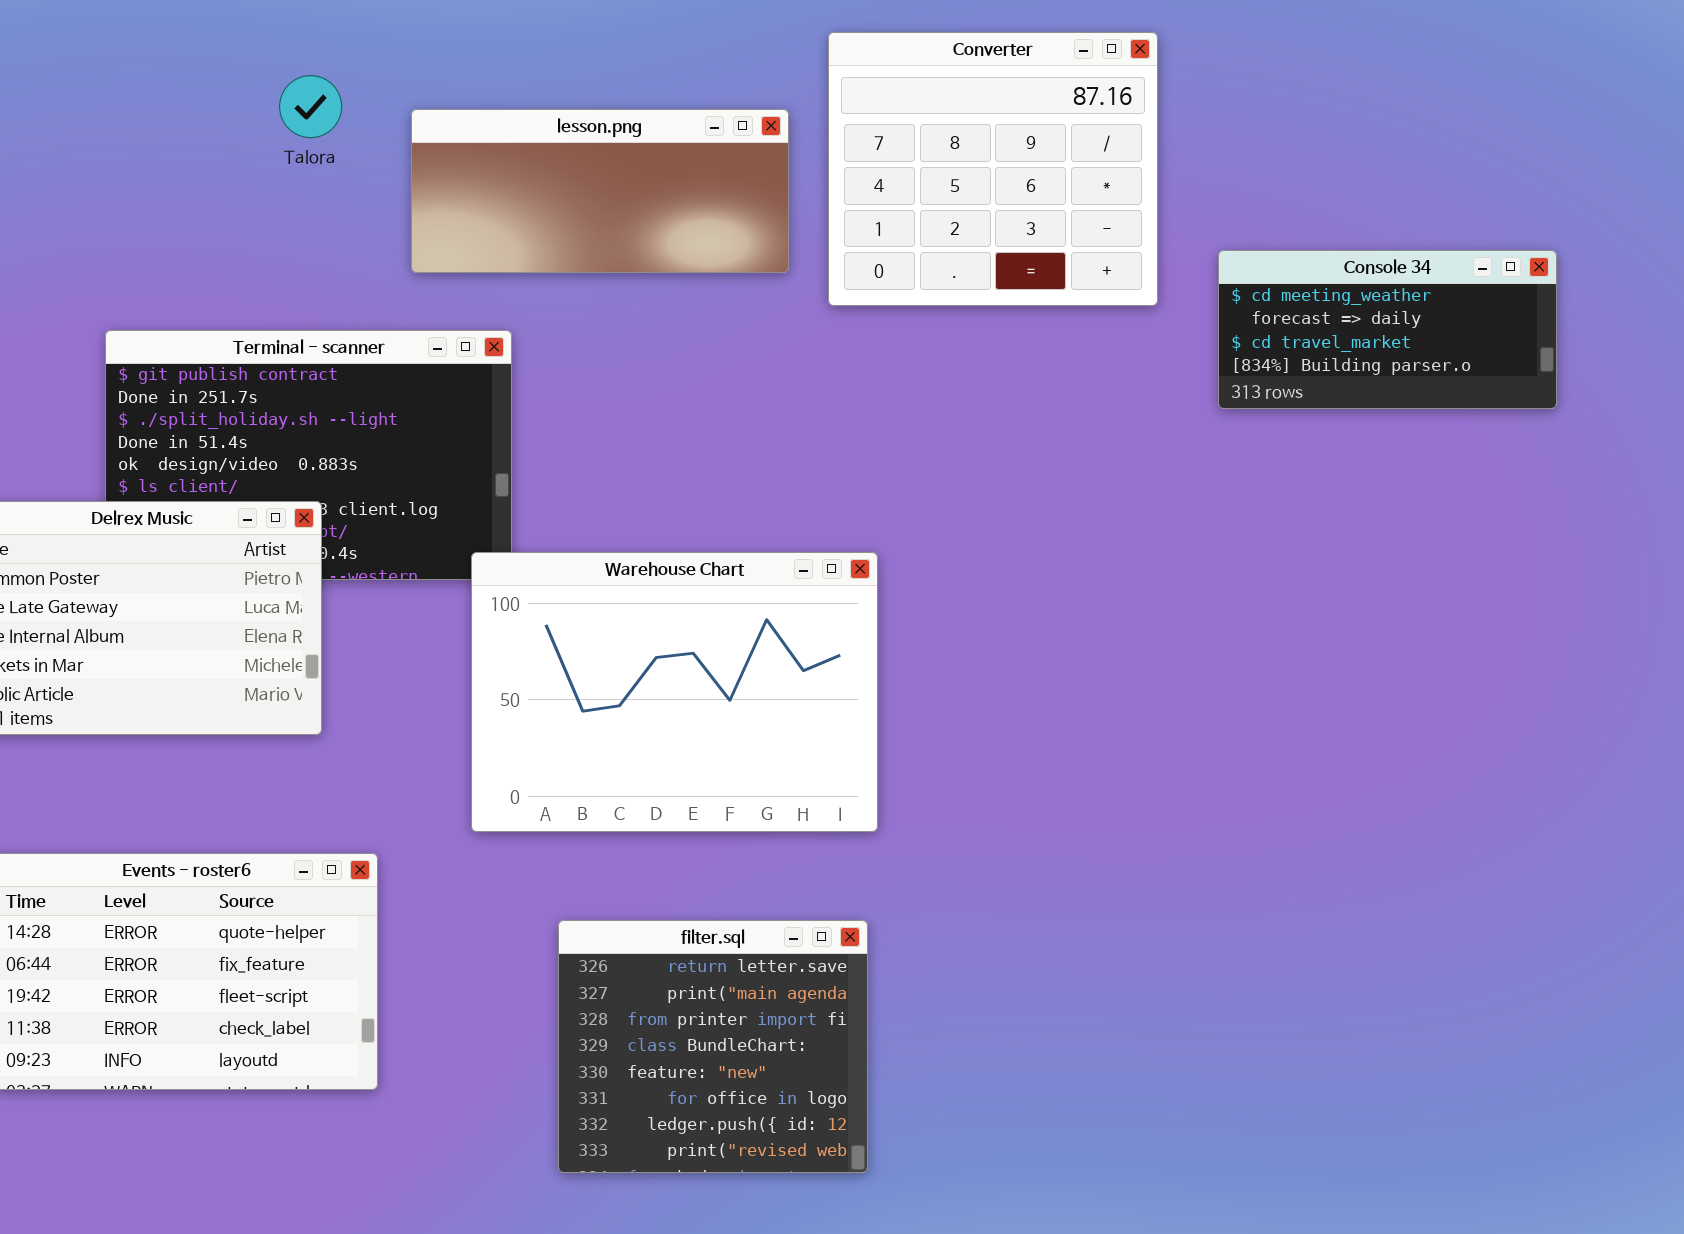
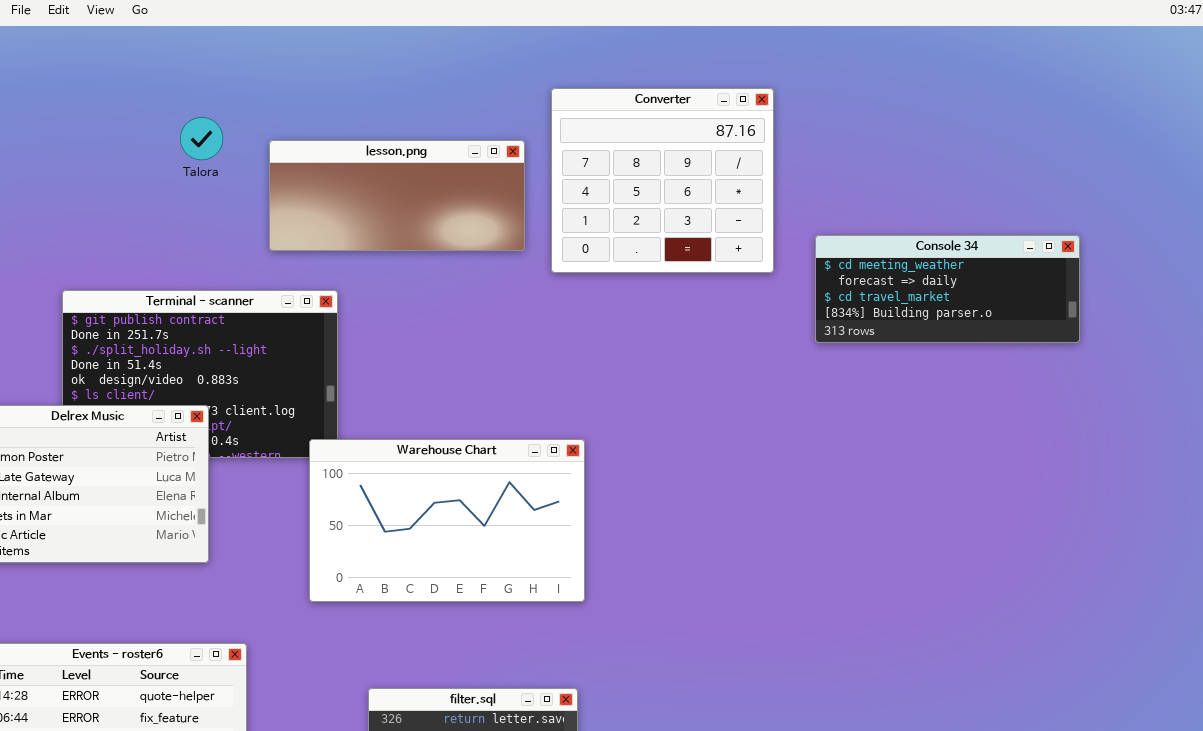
Console 34: [1218,250,1557,409] -> [815,235,1080,343], resized
Warehouse Chart: [471,552,878,832] -> [309,439,585,602], resized

